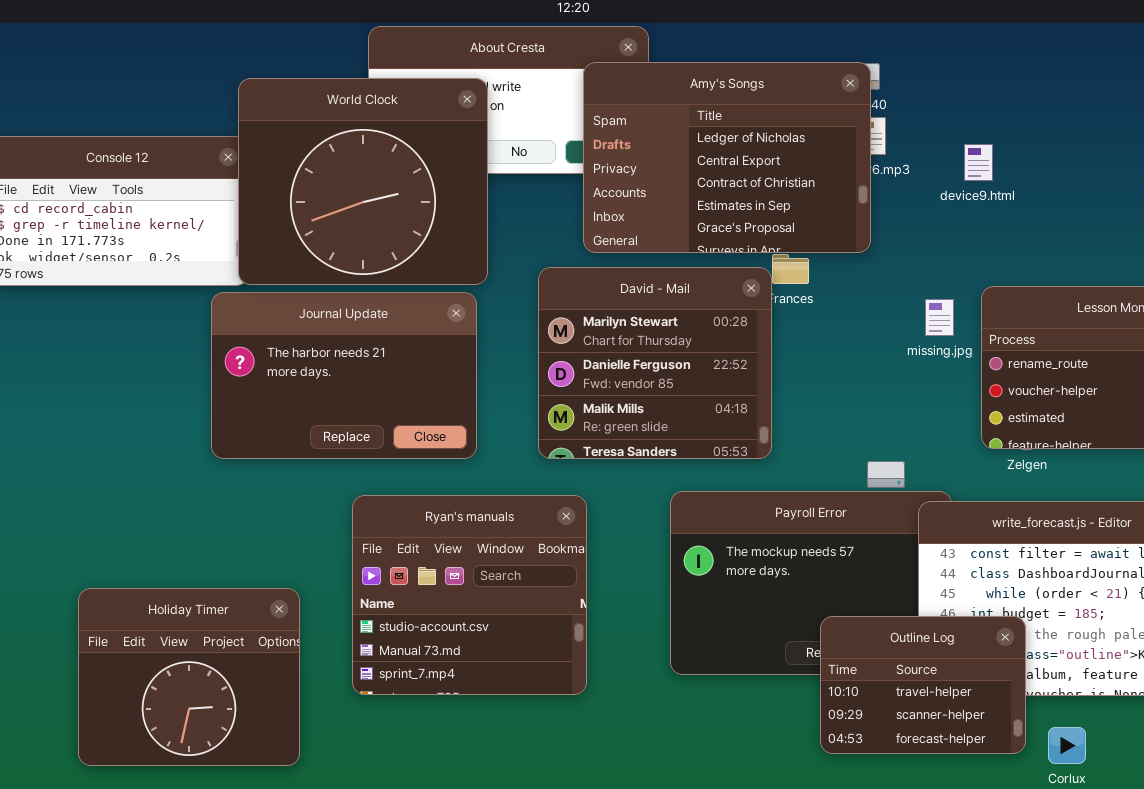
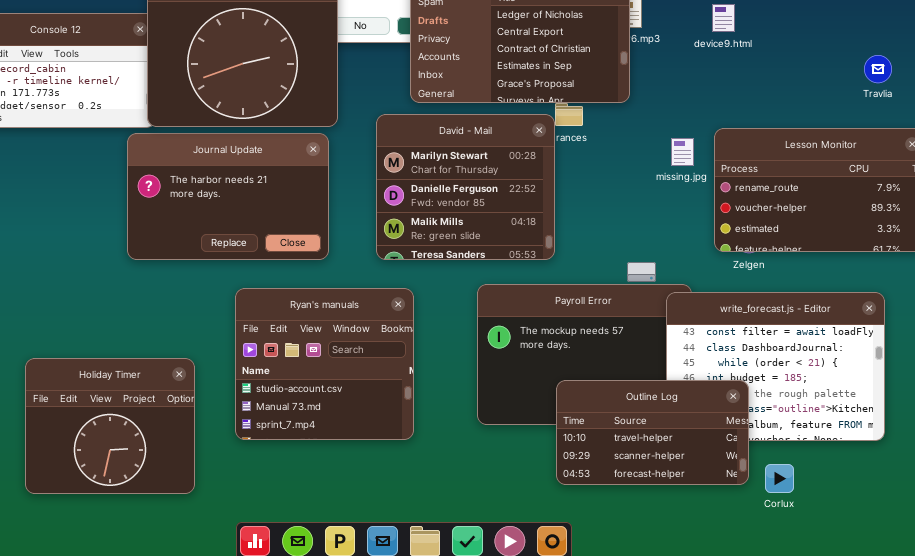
device9.html: [964,144,993,181] -> [712,4,735,32], moved
Outline Log: [820,616,1026,754] -> [556,380,749,485], resized

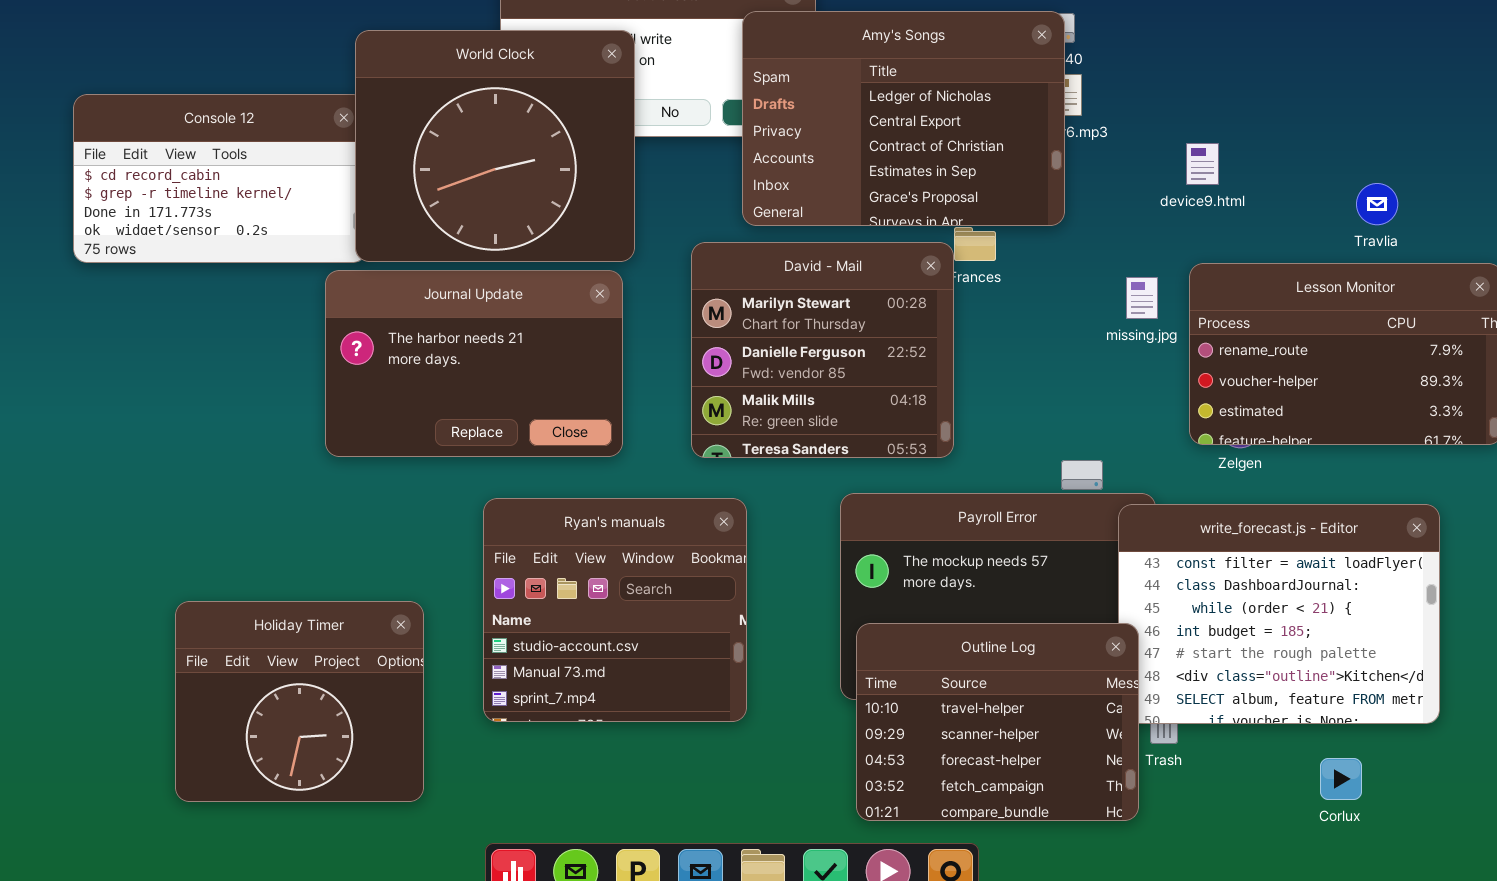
device9.html: [712,4,735,32] -> [1186,143,1219,185], moved
Travlia: [864,55,892,83] -> [1356,183,1398,225], moved
Outline Log: [556,380,749,485] -> [856,623,1139,821], moved, resized
Corlux: [765,464,794,493] -> [1320,758,1362,800], moved

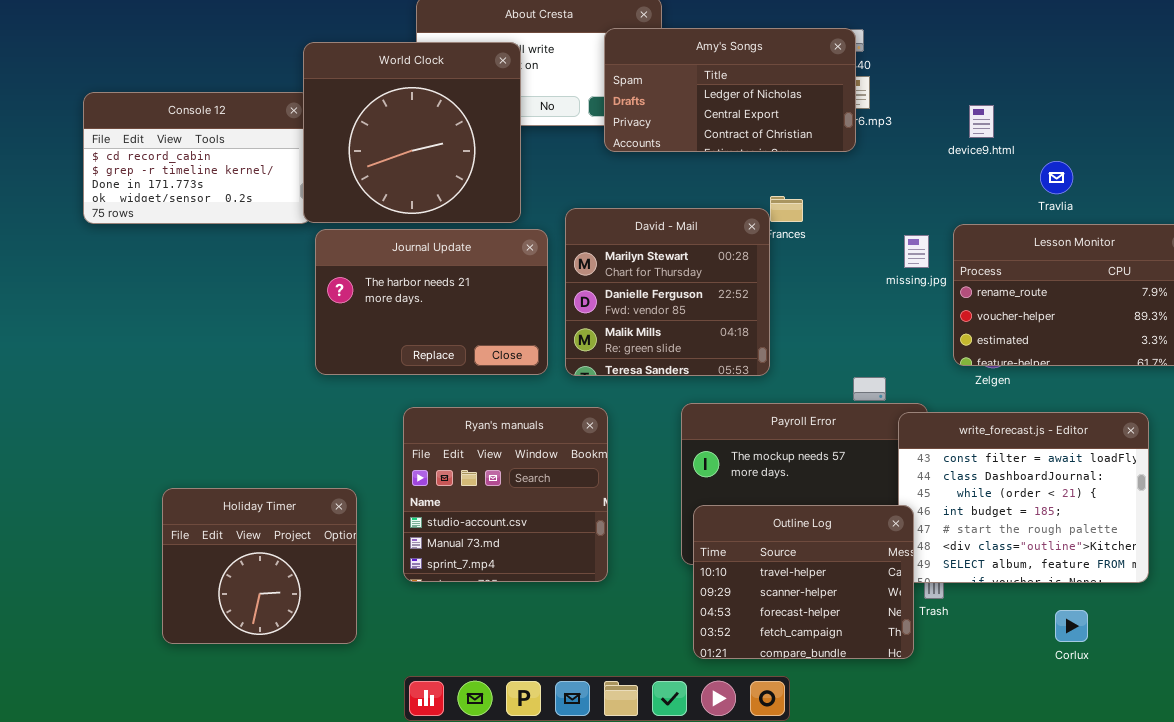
Amy's Songs: [742,11,1065,226] -> [604,28,856,152], resized
device9.html: [1186,143,1219,185] -> [969,105,994,138], moved
Travlia: [1356,183,1398,225] -> [1040,161,1073,194], moved
Journal Update: [325,270,623,457] -> [315,229,548,375], moved

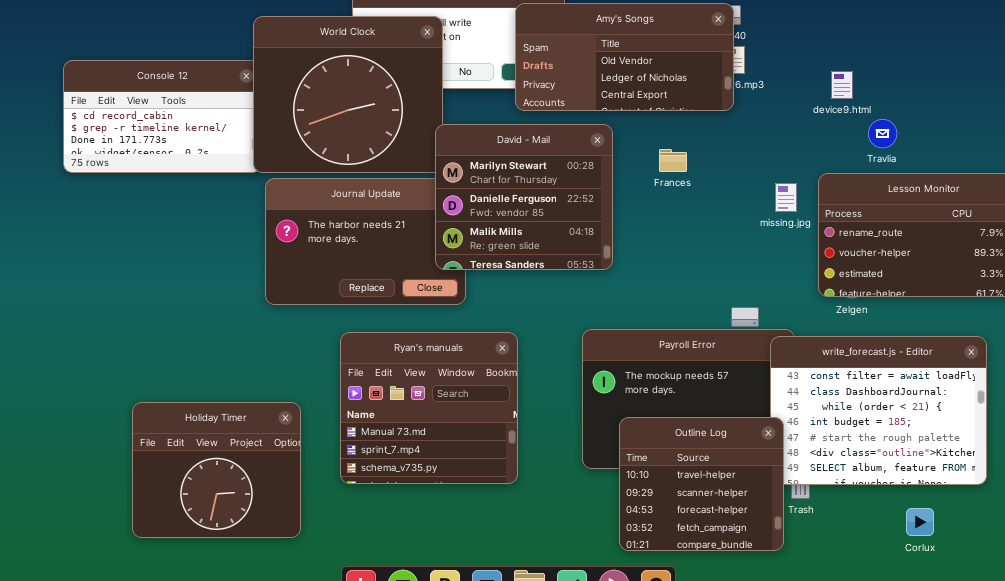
Amy's Songs: [604,28,856,152] -> [515,3,734,111], scrolled up 1 row
Travlia: [1040,161,1073,194] -> [868,119,897,148], moved
David - Mail: [565,208,770,376] -> [435,124,613,270], moved
Ryan's manuals: [403,407,608,582] -> [340,332,518,484], scrolled down 1 row
Outline Log: [693,505,914,659] -> [619,417,784,551], resized

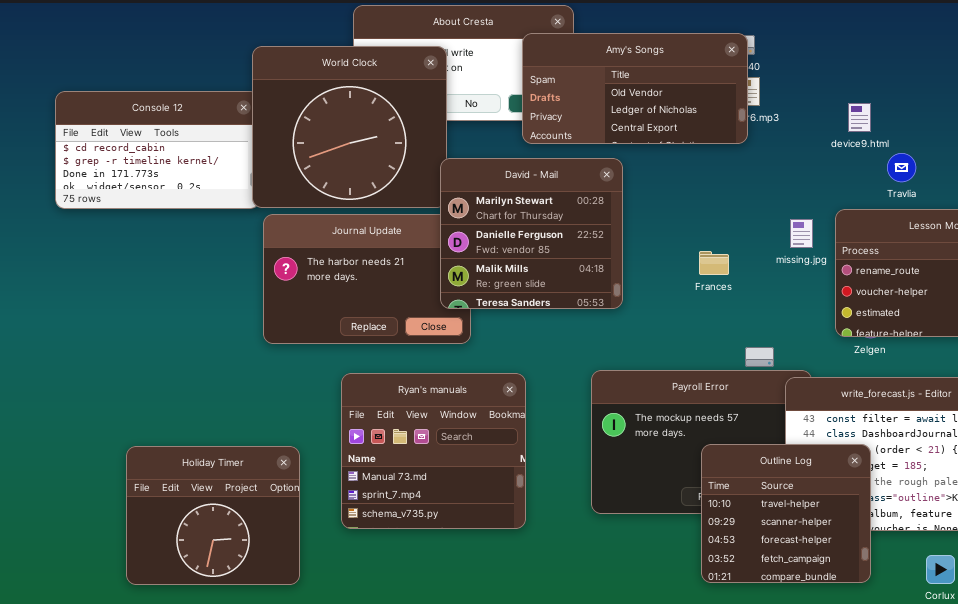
Frances: [659,149,687,172] -> [699,251,729,275], moved
Outline Log: [619,417,784,551] -> [701,444,871,583], moved

